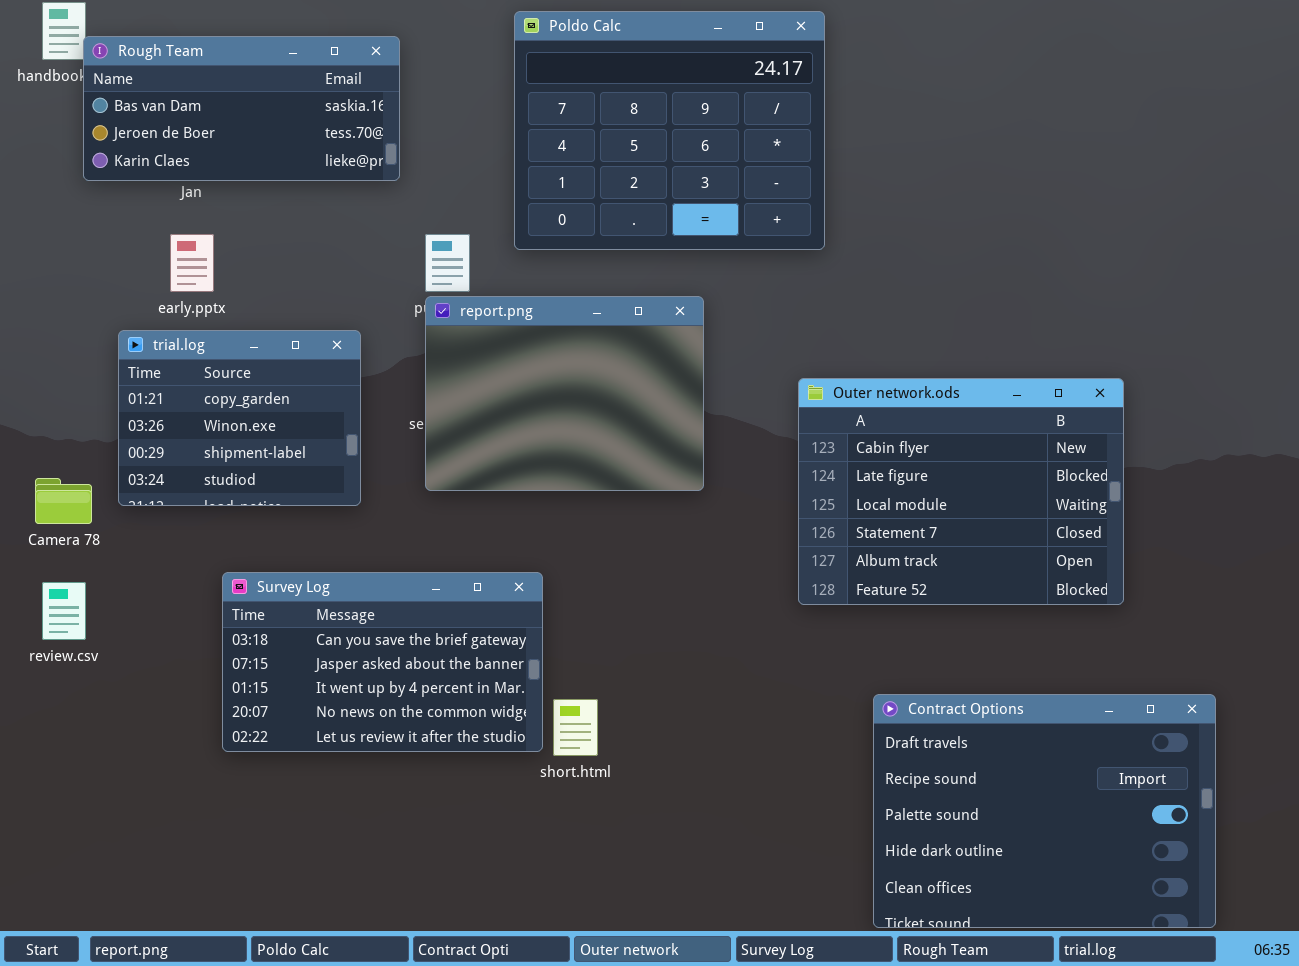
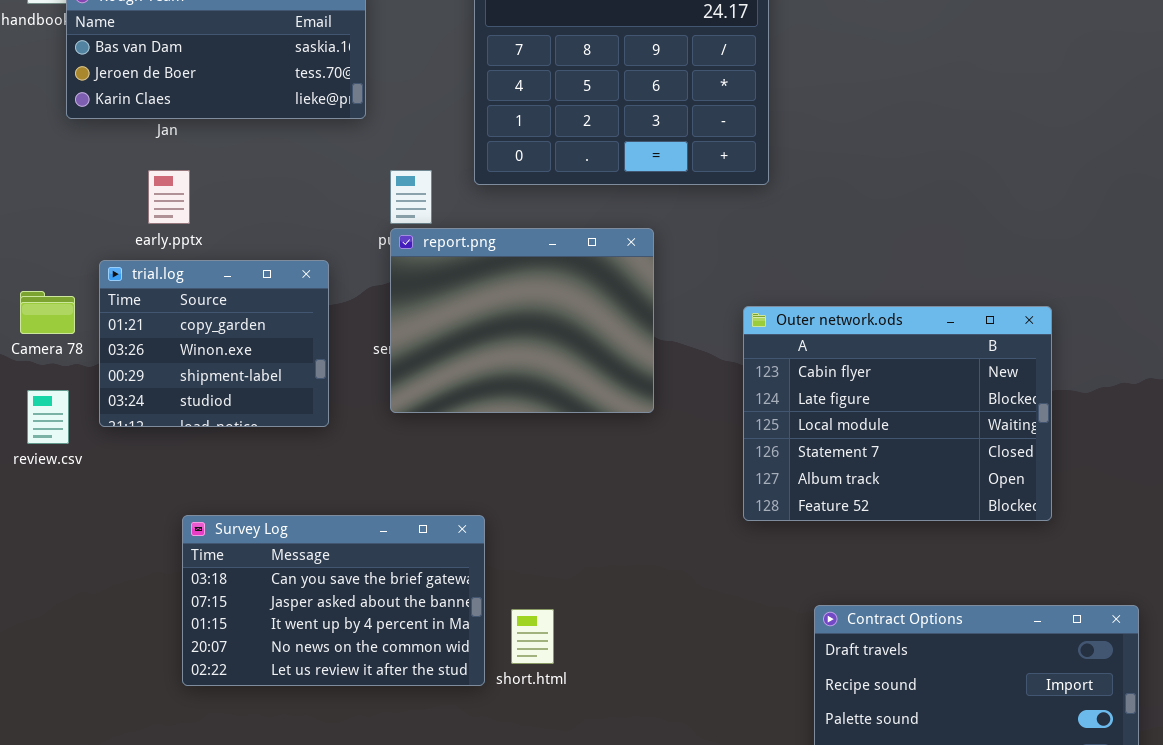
Camera 78: [35,478,92,524] -> [20,291,75,334], moved
Survey Log: [222,572,543,752] -> [182,515,485,686], moved
review.csv: [42,582,86,640] -> [27,390,69,444], moved

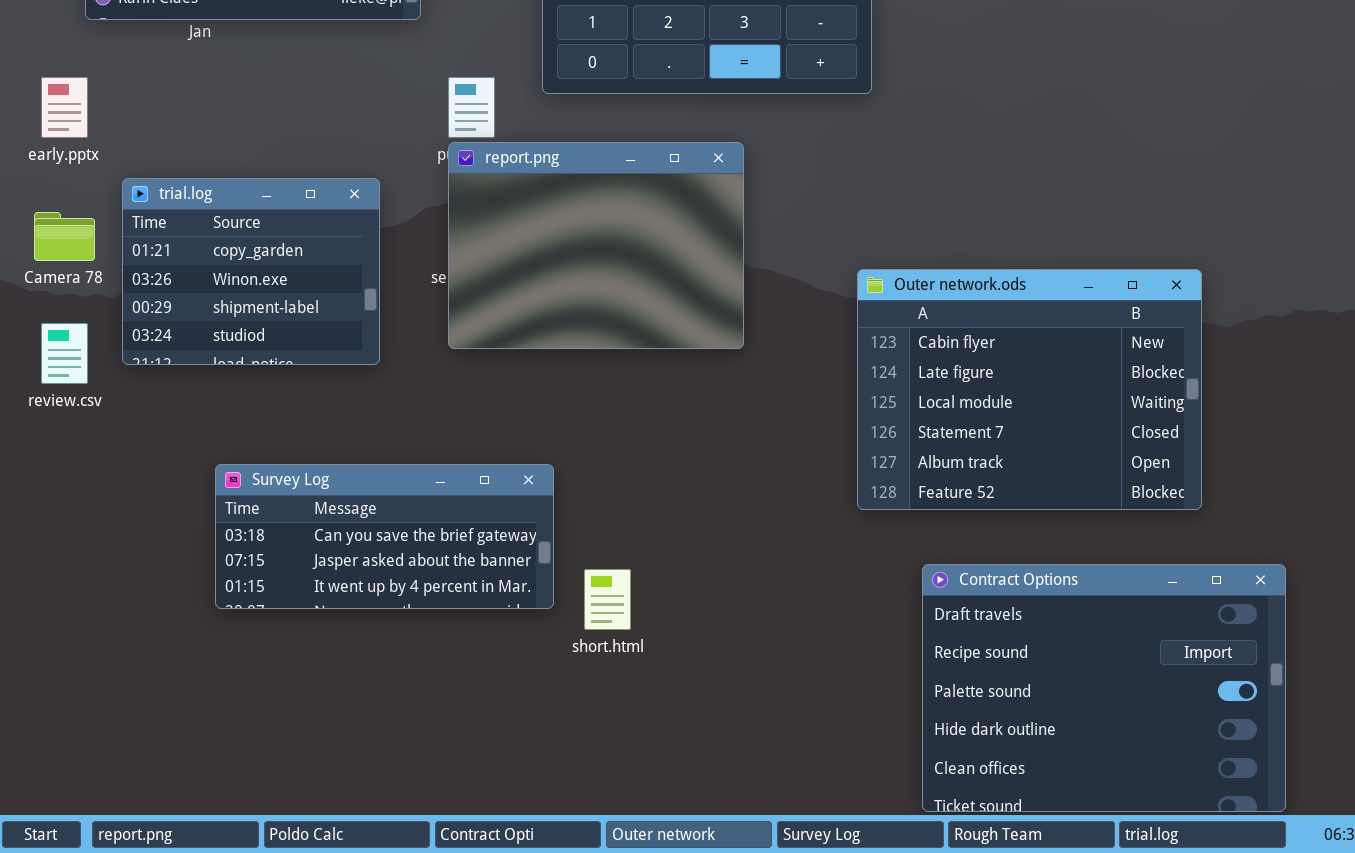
early.pptx: [148,170,190,224] -> [41,77,88,138], moved
Outer network.ods: [743,306,1052,521] -> [857,269,1202,510], moved
Survey Log: [182,515,485,686] -> [215,464,554,609], resized

